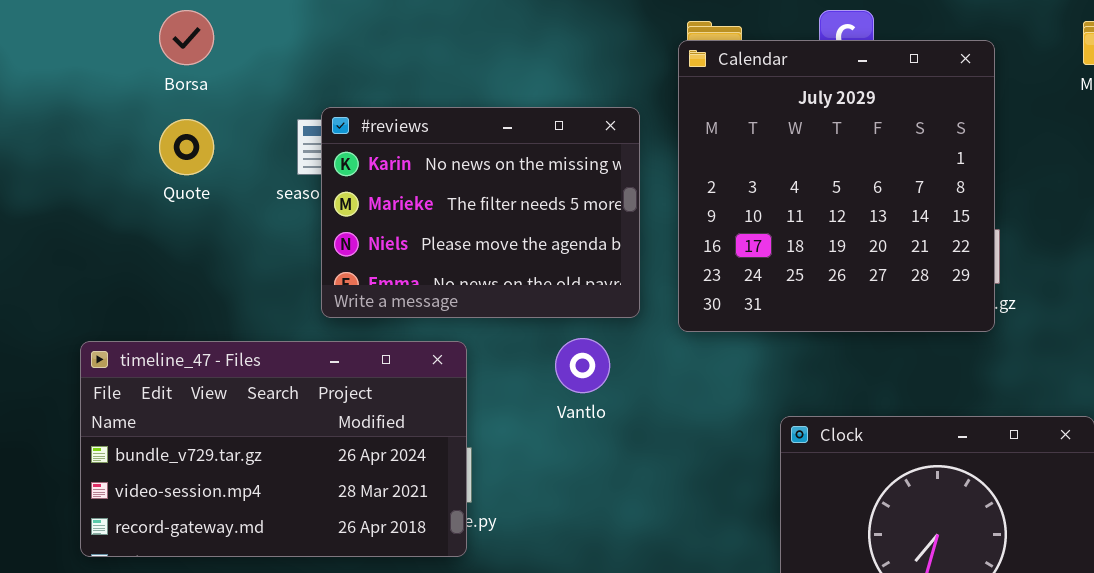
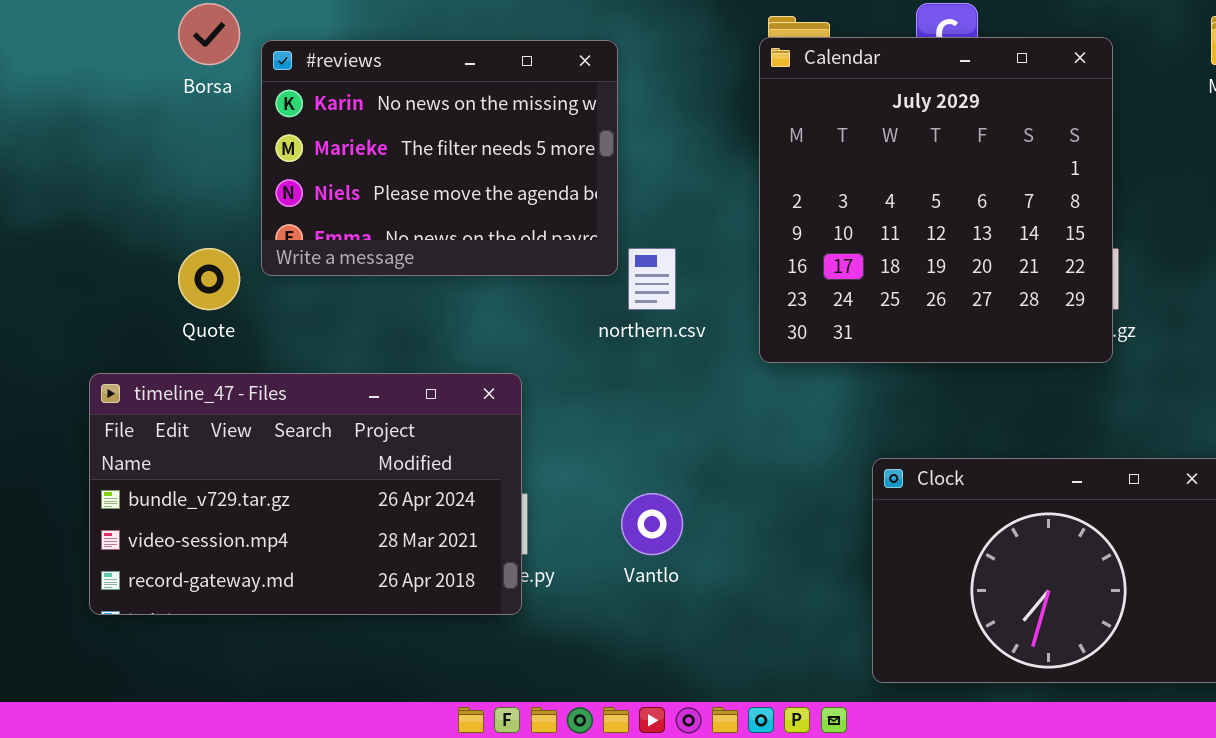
#reviews: [321,107,640,318] -> [261,40,618,276], moved
Quote: [159,119,214,175] -> [178,248,240,310], moved
Vantlo: [555,338,610,393] -> [621,493,683,555], moved

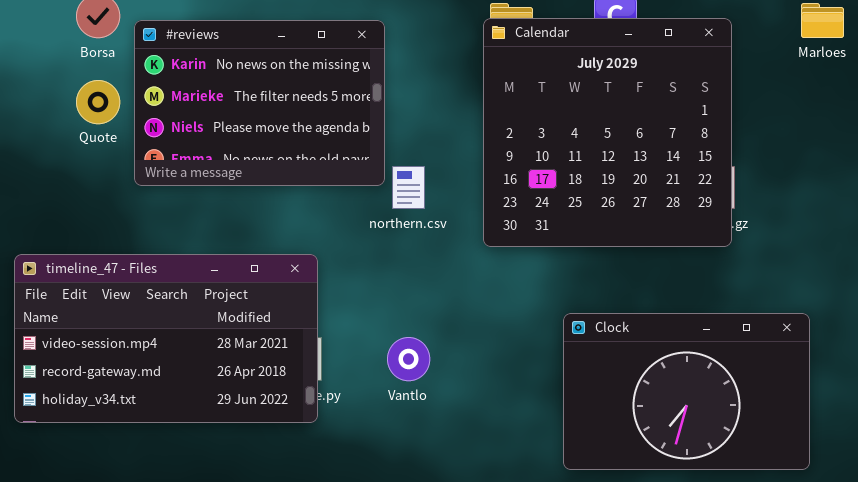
Quote: [178,248,240,310] -> [76,80,120,124], moved
timeline_47 - Files: [89,373,522,615] -> [14,254,318,423], scrolled down 1 row

